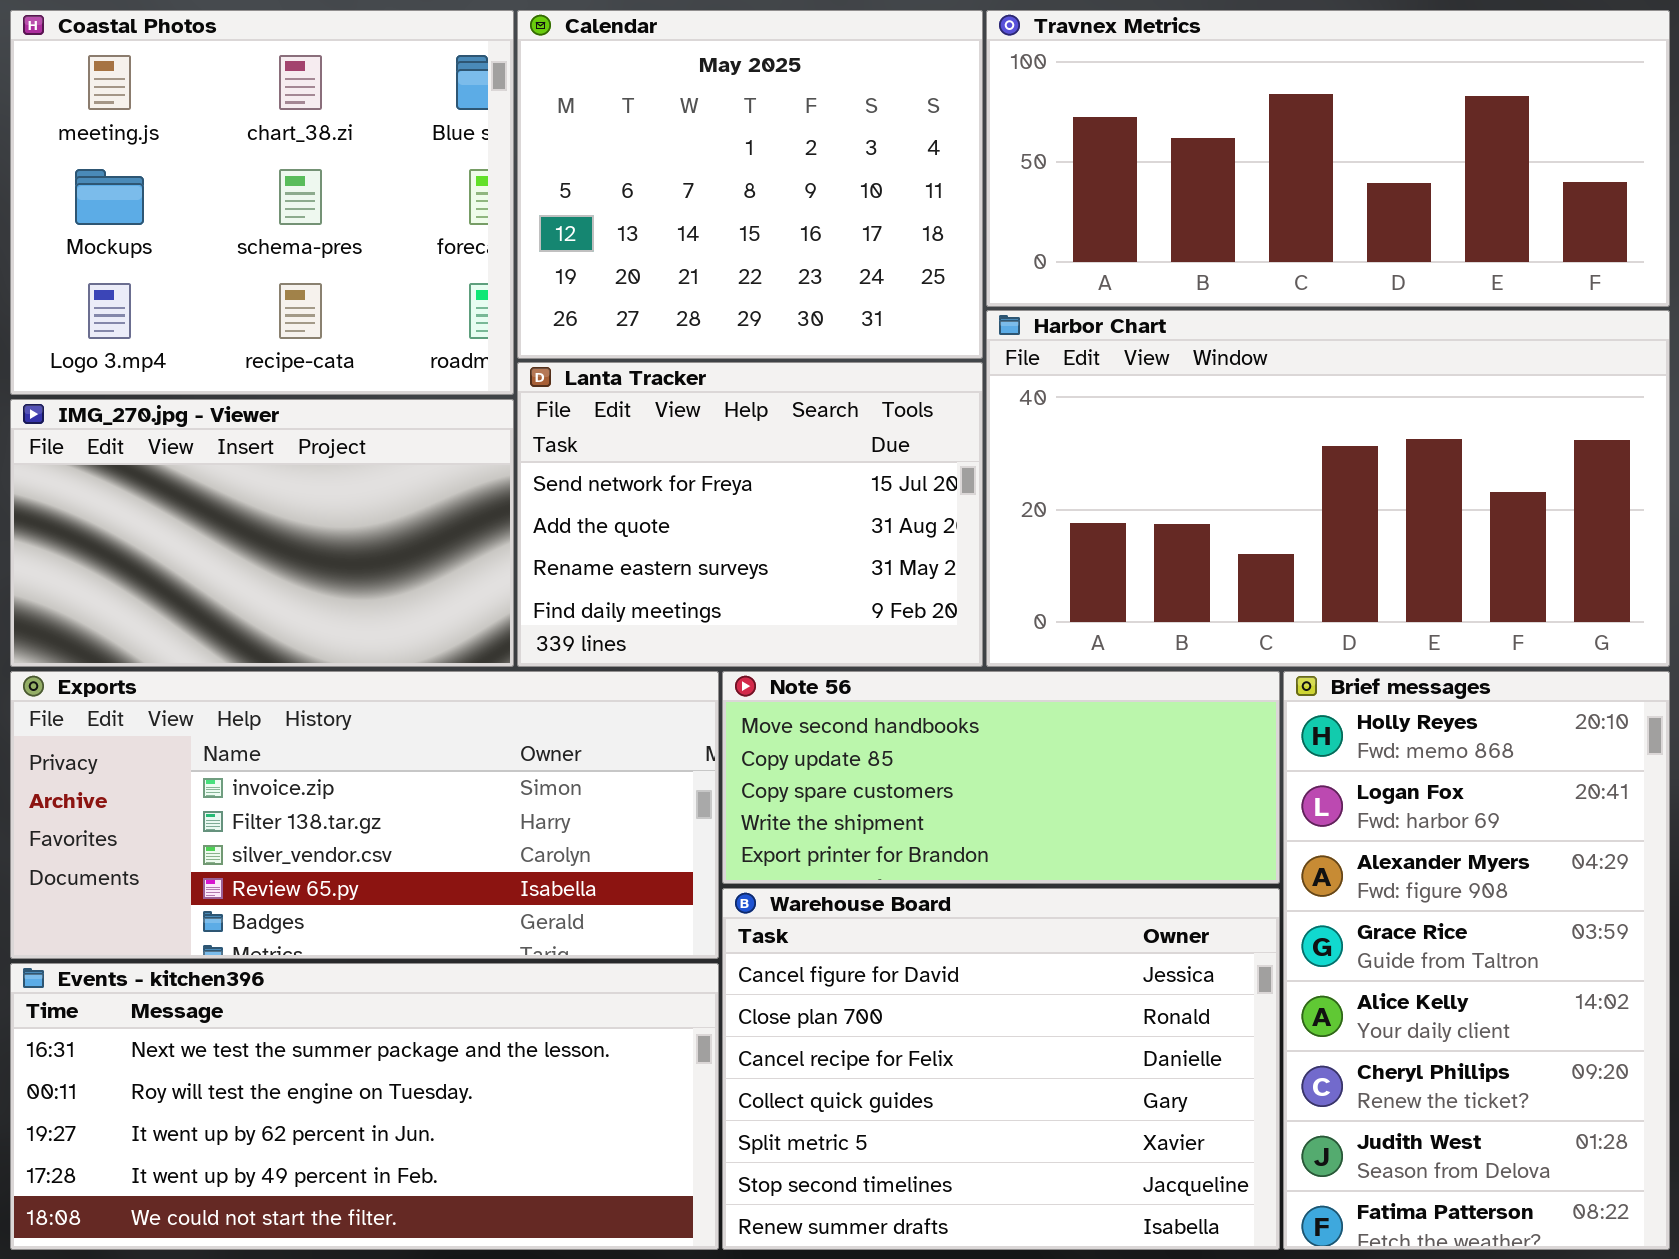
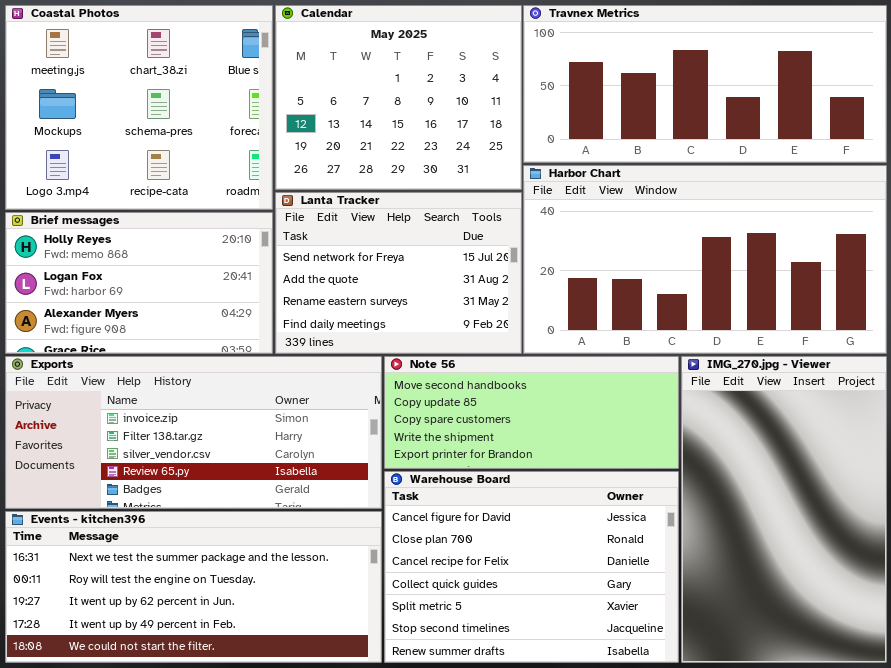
IMG_270.jpg - Viewer: [10,399,514,667] -> [681,356,887,663], moved, resized
Brief messages: [1283,671,1670,1250] -> [5,212,273,354], moved, resized

